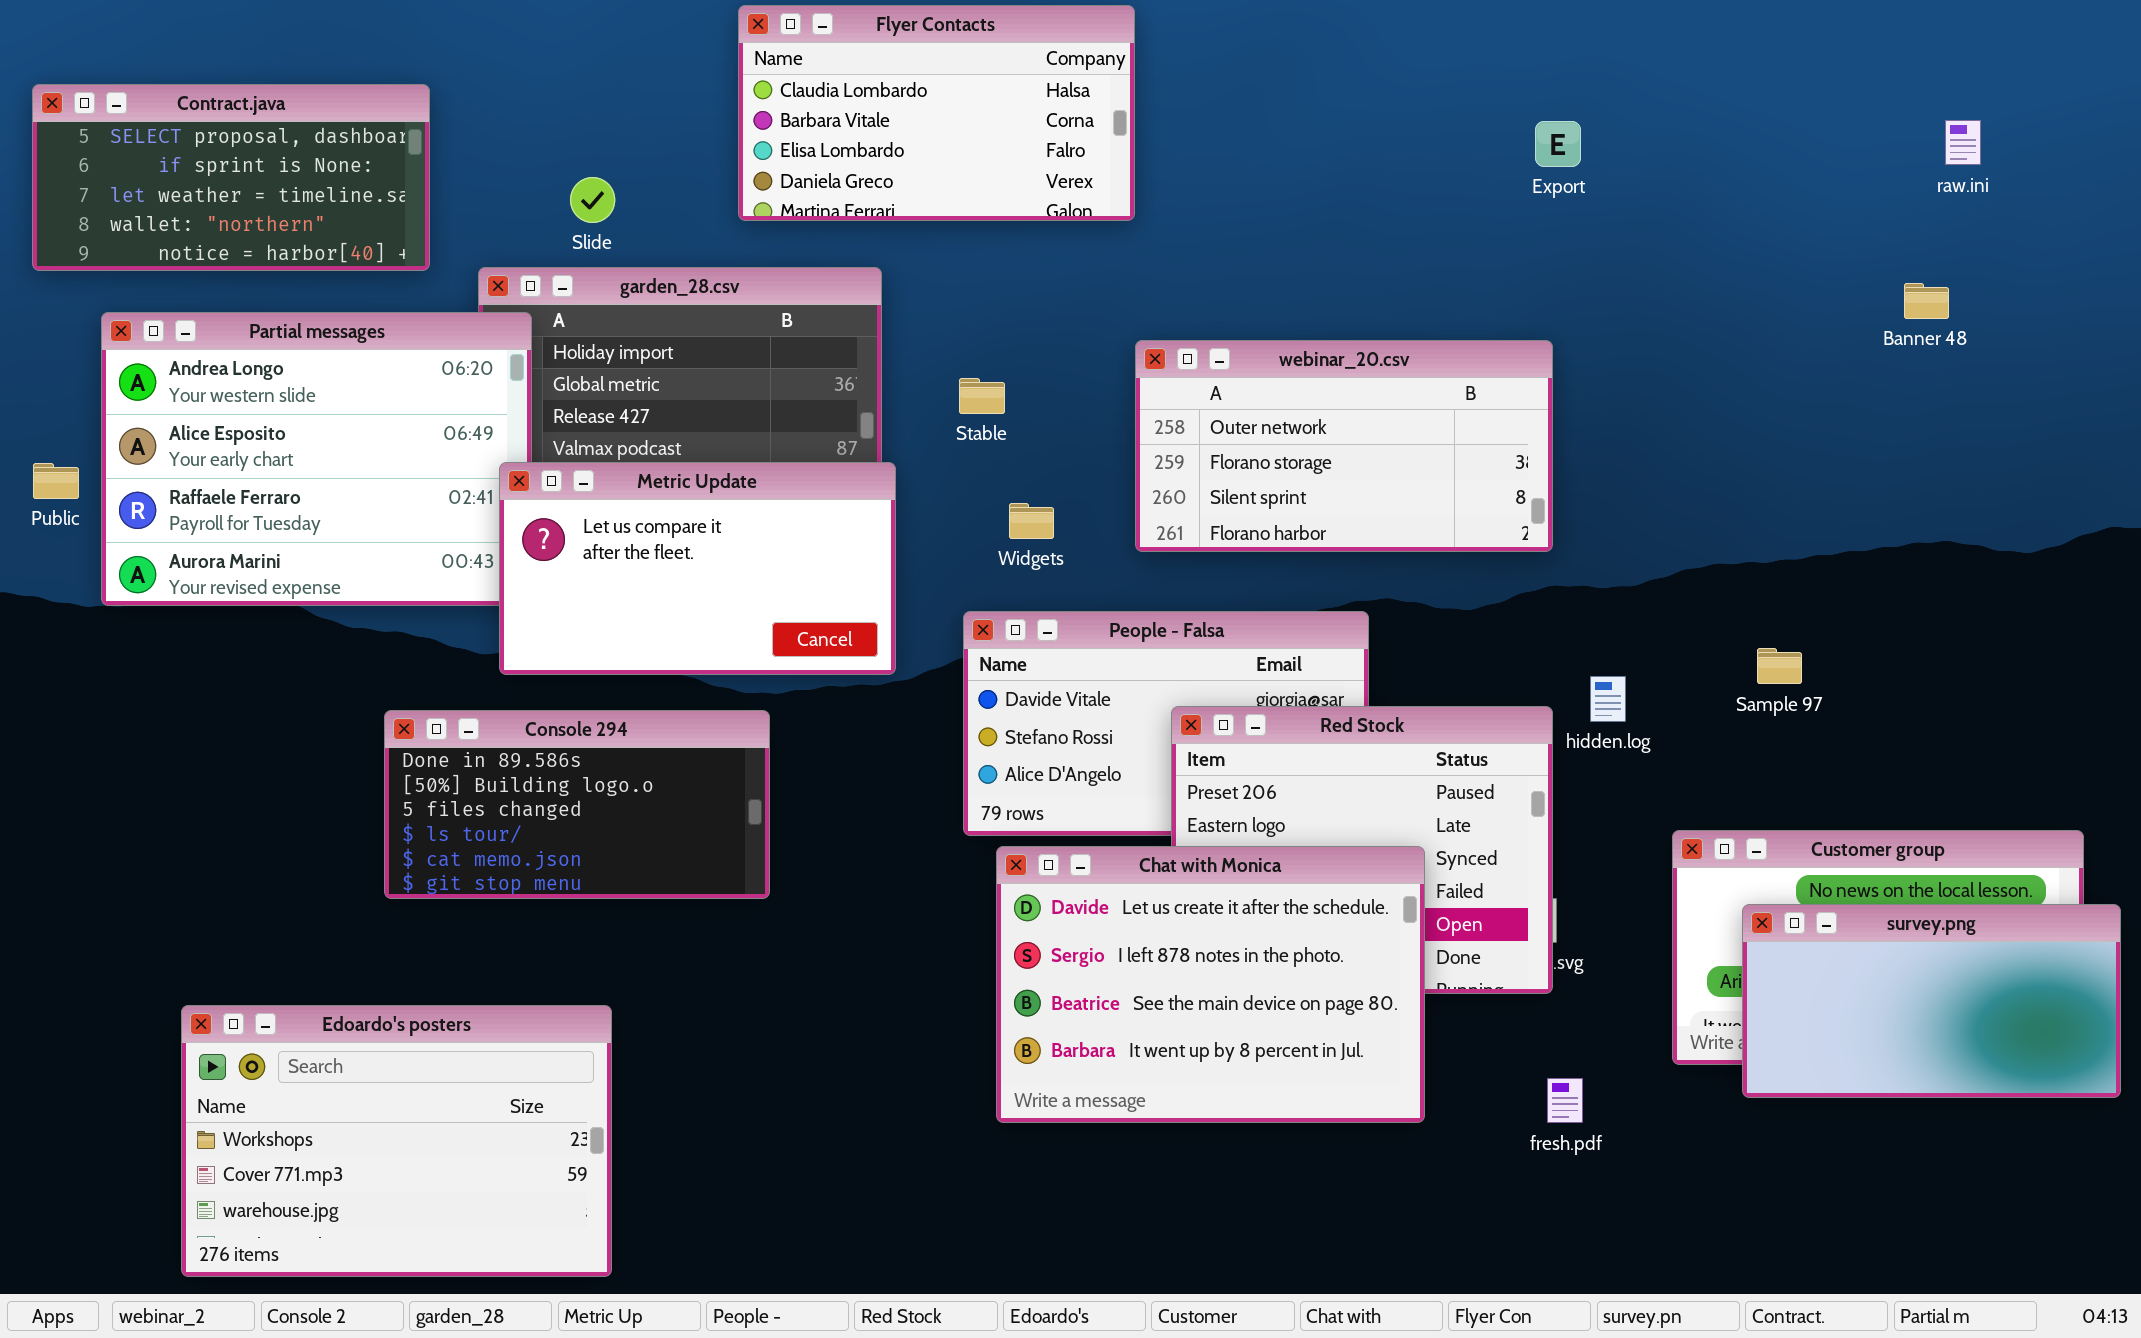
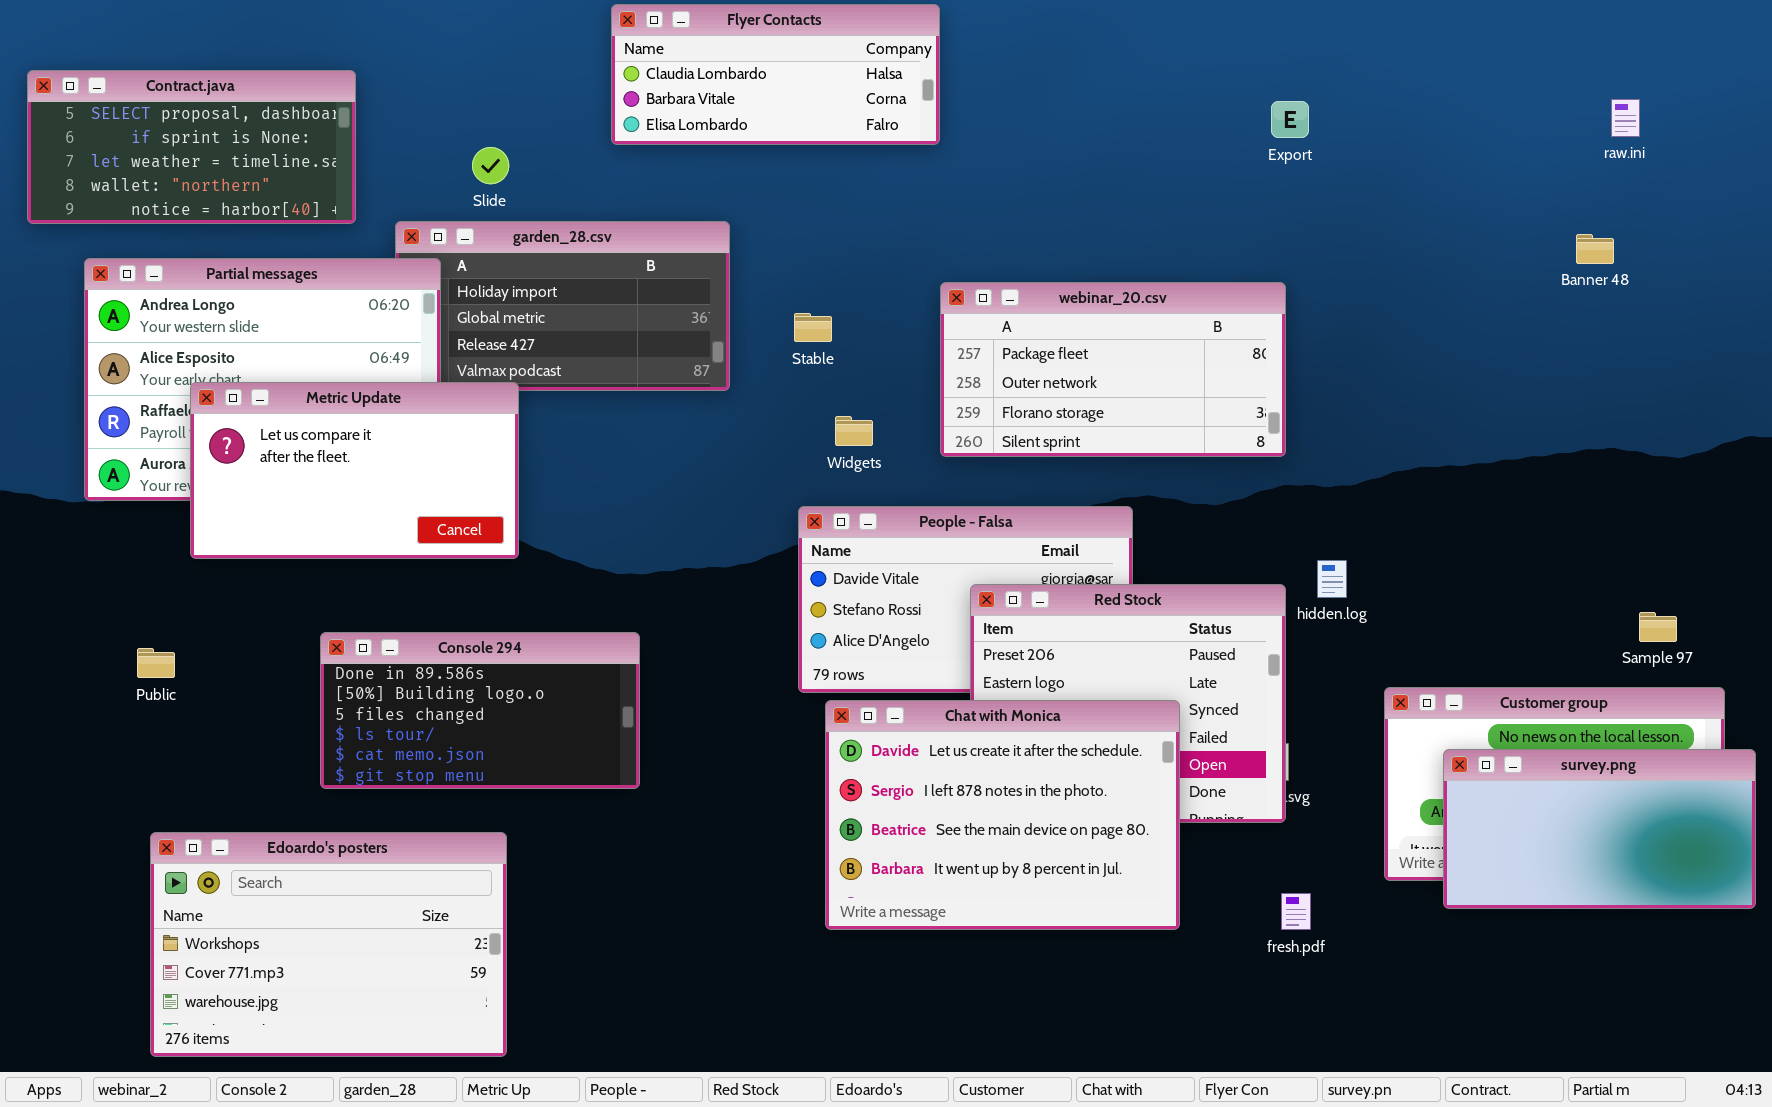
Flyer Contacts: [738,5,1135,221] -> [611,4,940,145], resized
webinar_20.csv: [1135,340,1553,552] -> [940,282,1286,457], scrolled up 1 row
Metric Update: [499,462,896,675] -> [190,382,519,559], moved
Public: [33,463,79,499] -> [137,648,175,678], moved
Sample 97: [1757,648,1802,684] -> [1639,612,1677,642], moved
Console 294: [384,710,770,899] -> [320,632,640,789], moved

